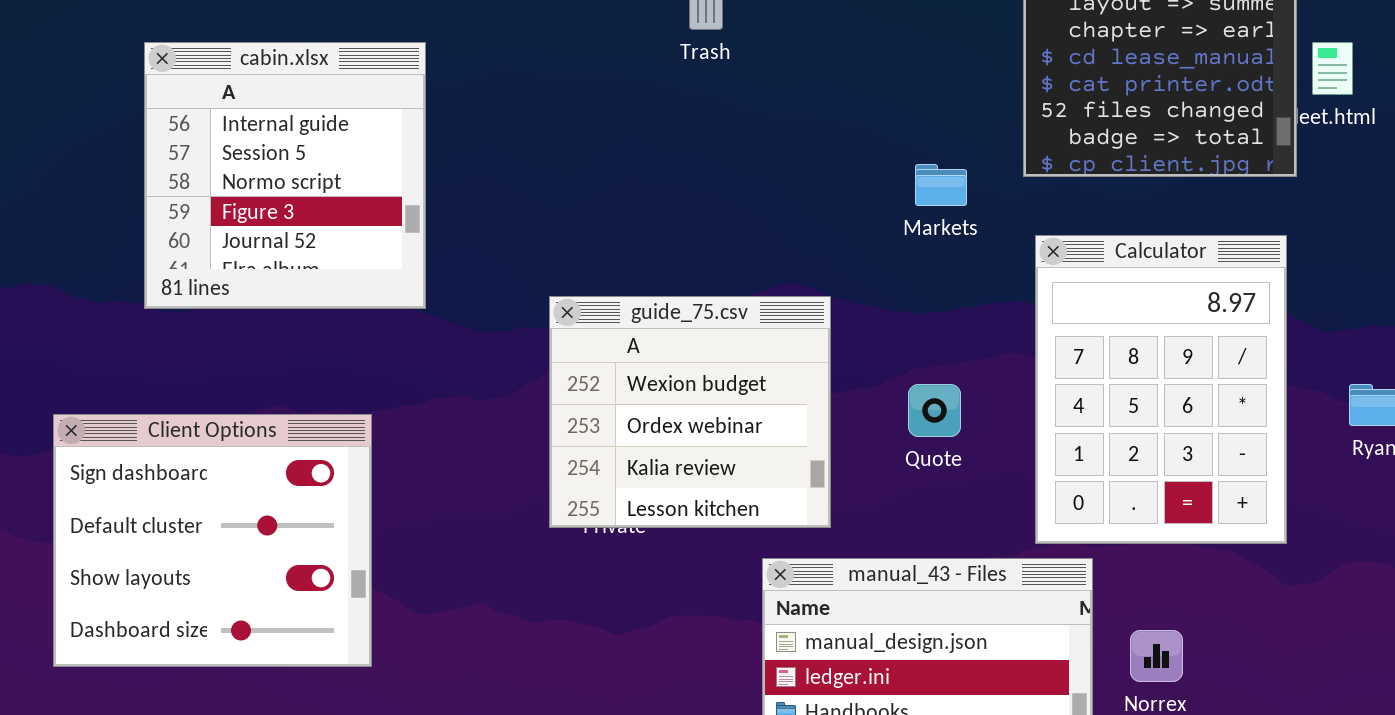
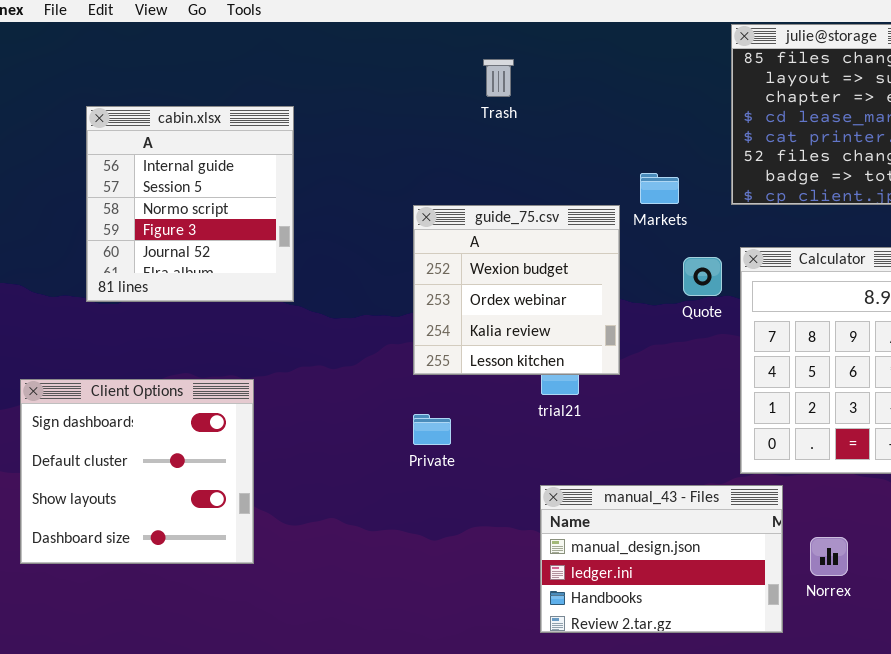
Markets: [915,164,967,206] -> [640,173,679,204], moved
guide_75.csv: [549,296,831,528] -> [413,205,620,375], moved
Quote: [908,384,961,437] -> [683,257,722,296], moved

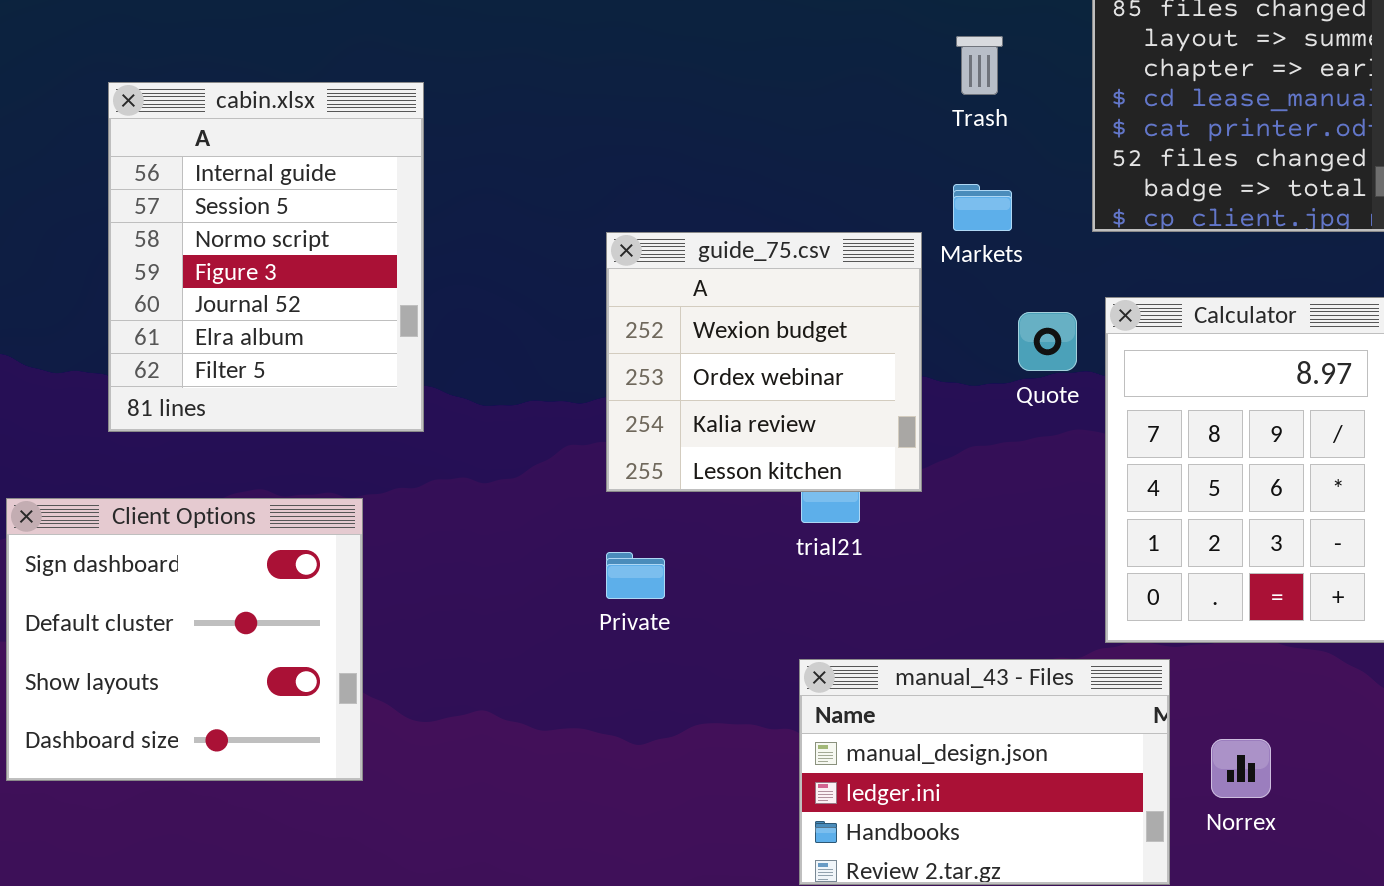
Trash: [483,59,514,97] -> [956,36,1003,95], moved
cabin.xlsx: [86,106,294,302] -> [108,82,424,432], resized

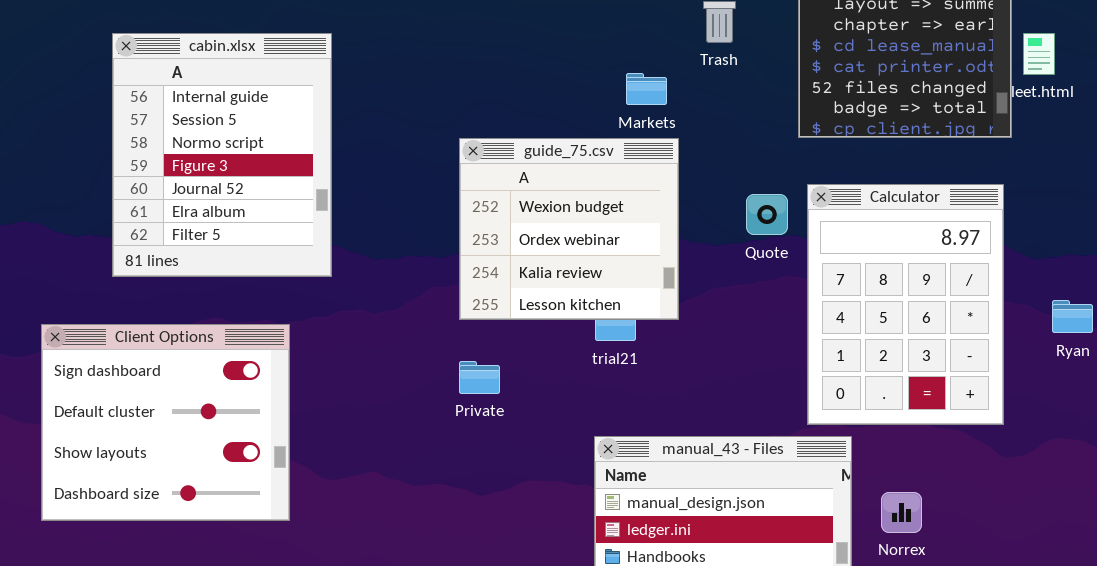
Markets: [953,184,1012,231] -> [626,73,667,105], moved

